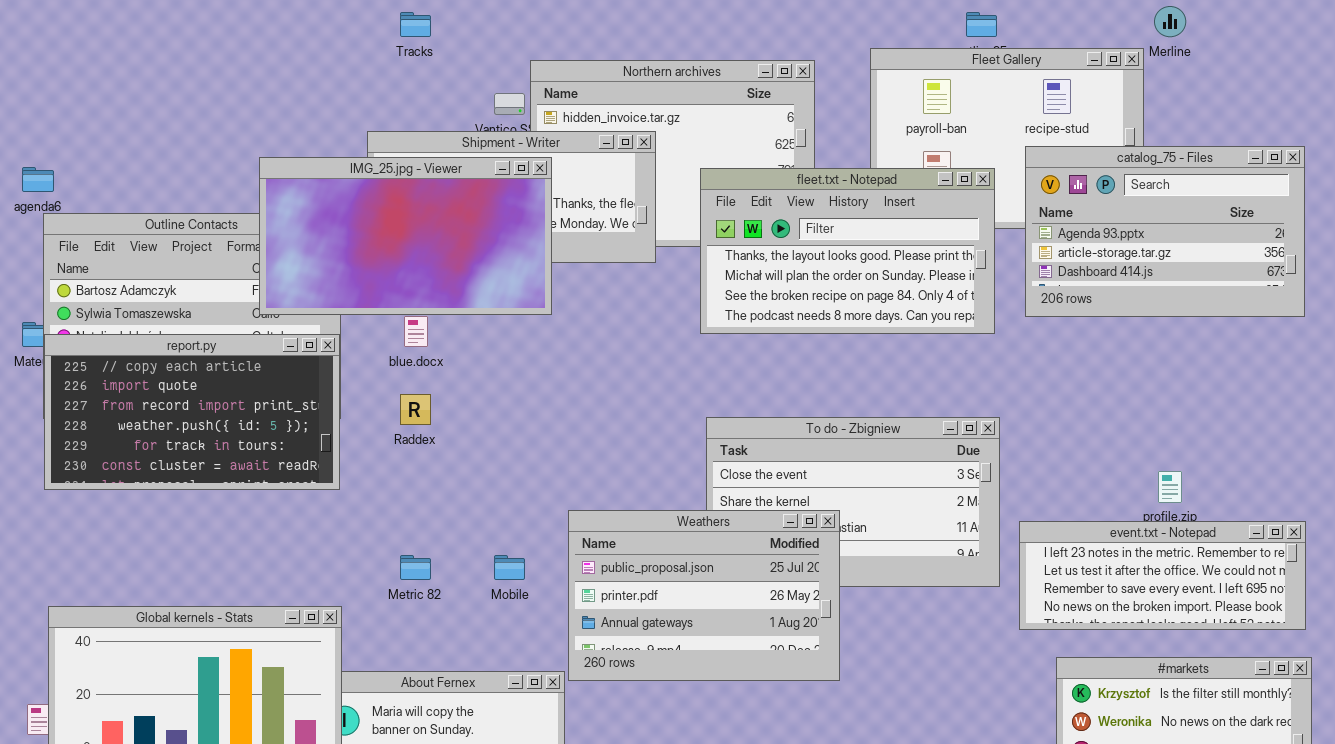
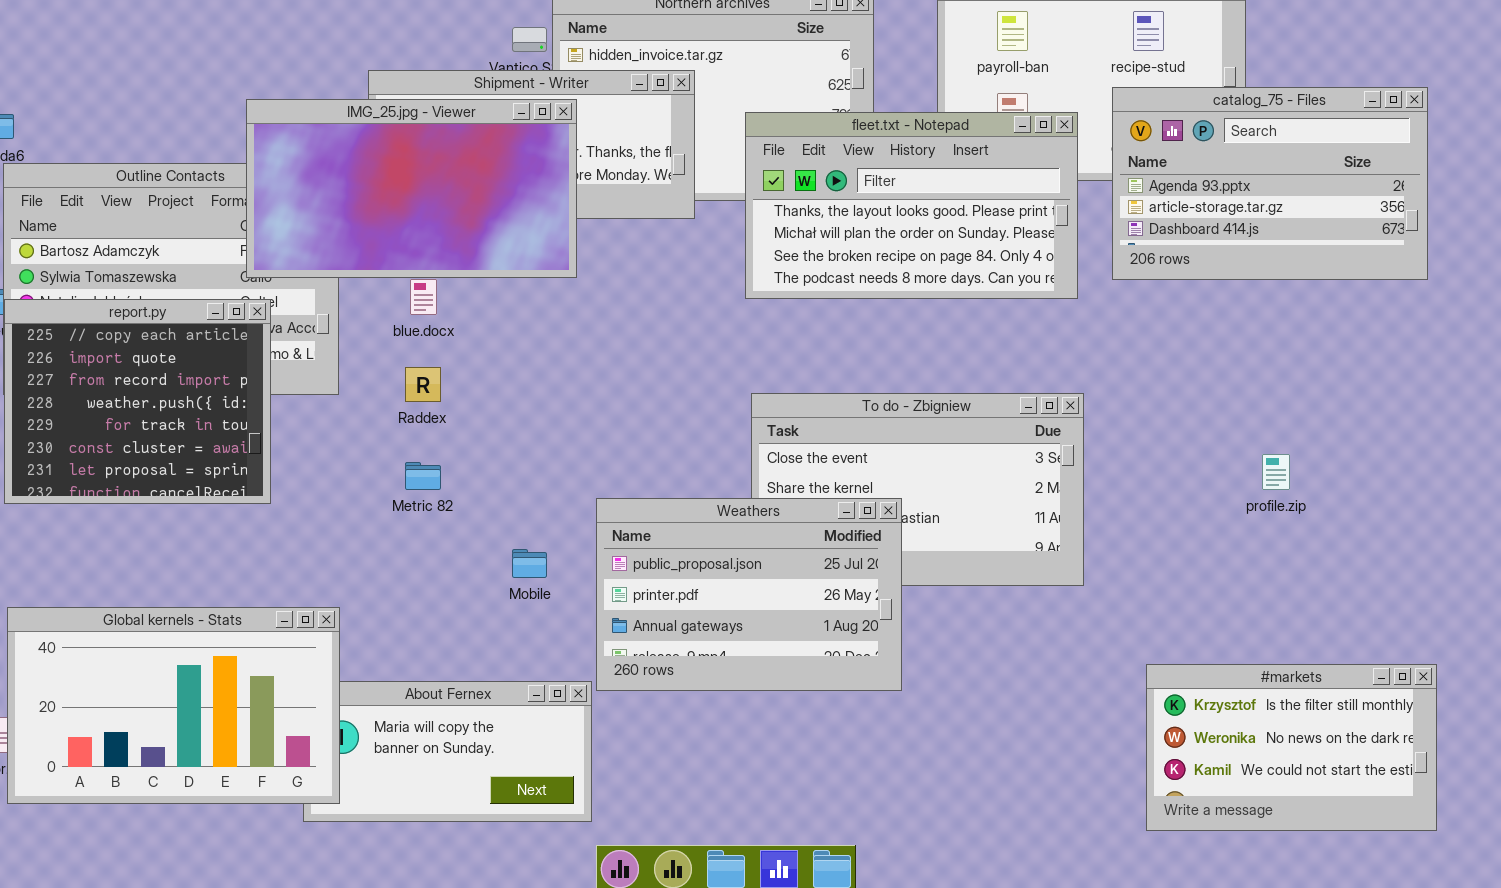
report.py: [44,334,340,490] -> [4,299,271,504], resized
event.txt - Notepad: [1019,521,1306,630] -> none, closed
Metric 82: [400,555,431,580] -> [405,462,441,490], moved

